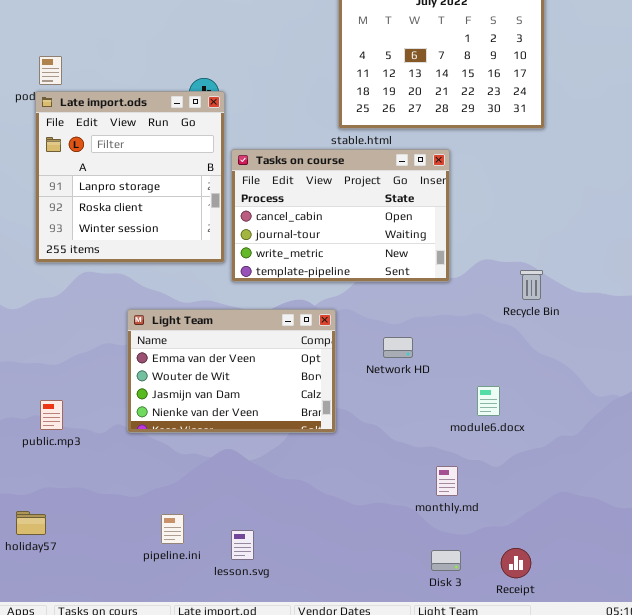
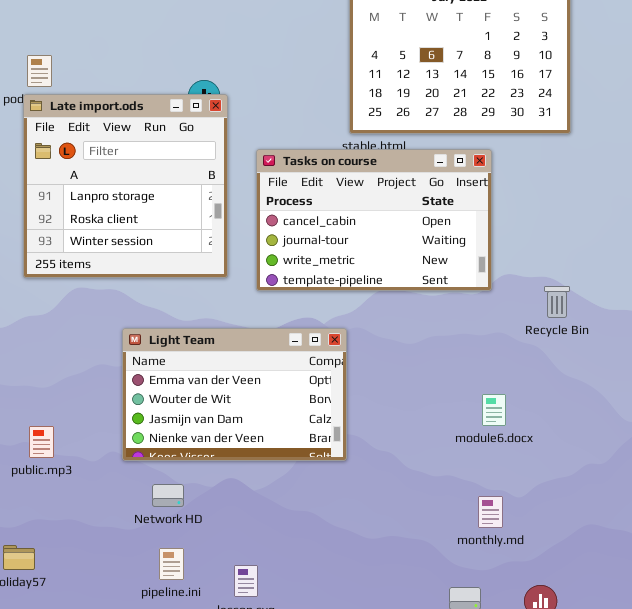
Tasks on course: [231,149,450,282] -> [256,149,492,291], moved
Network HD: [383,337,413,358] -> [152,484,184,507], moved
module6.docx: [477,386,500,416] -> [482,394,506,426], moved
monthly.md: [436,466,458,496] -> [478,496,503,528], moved

